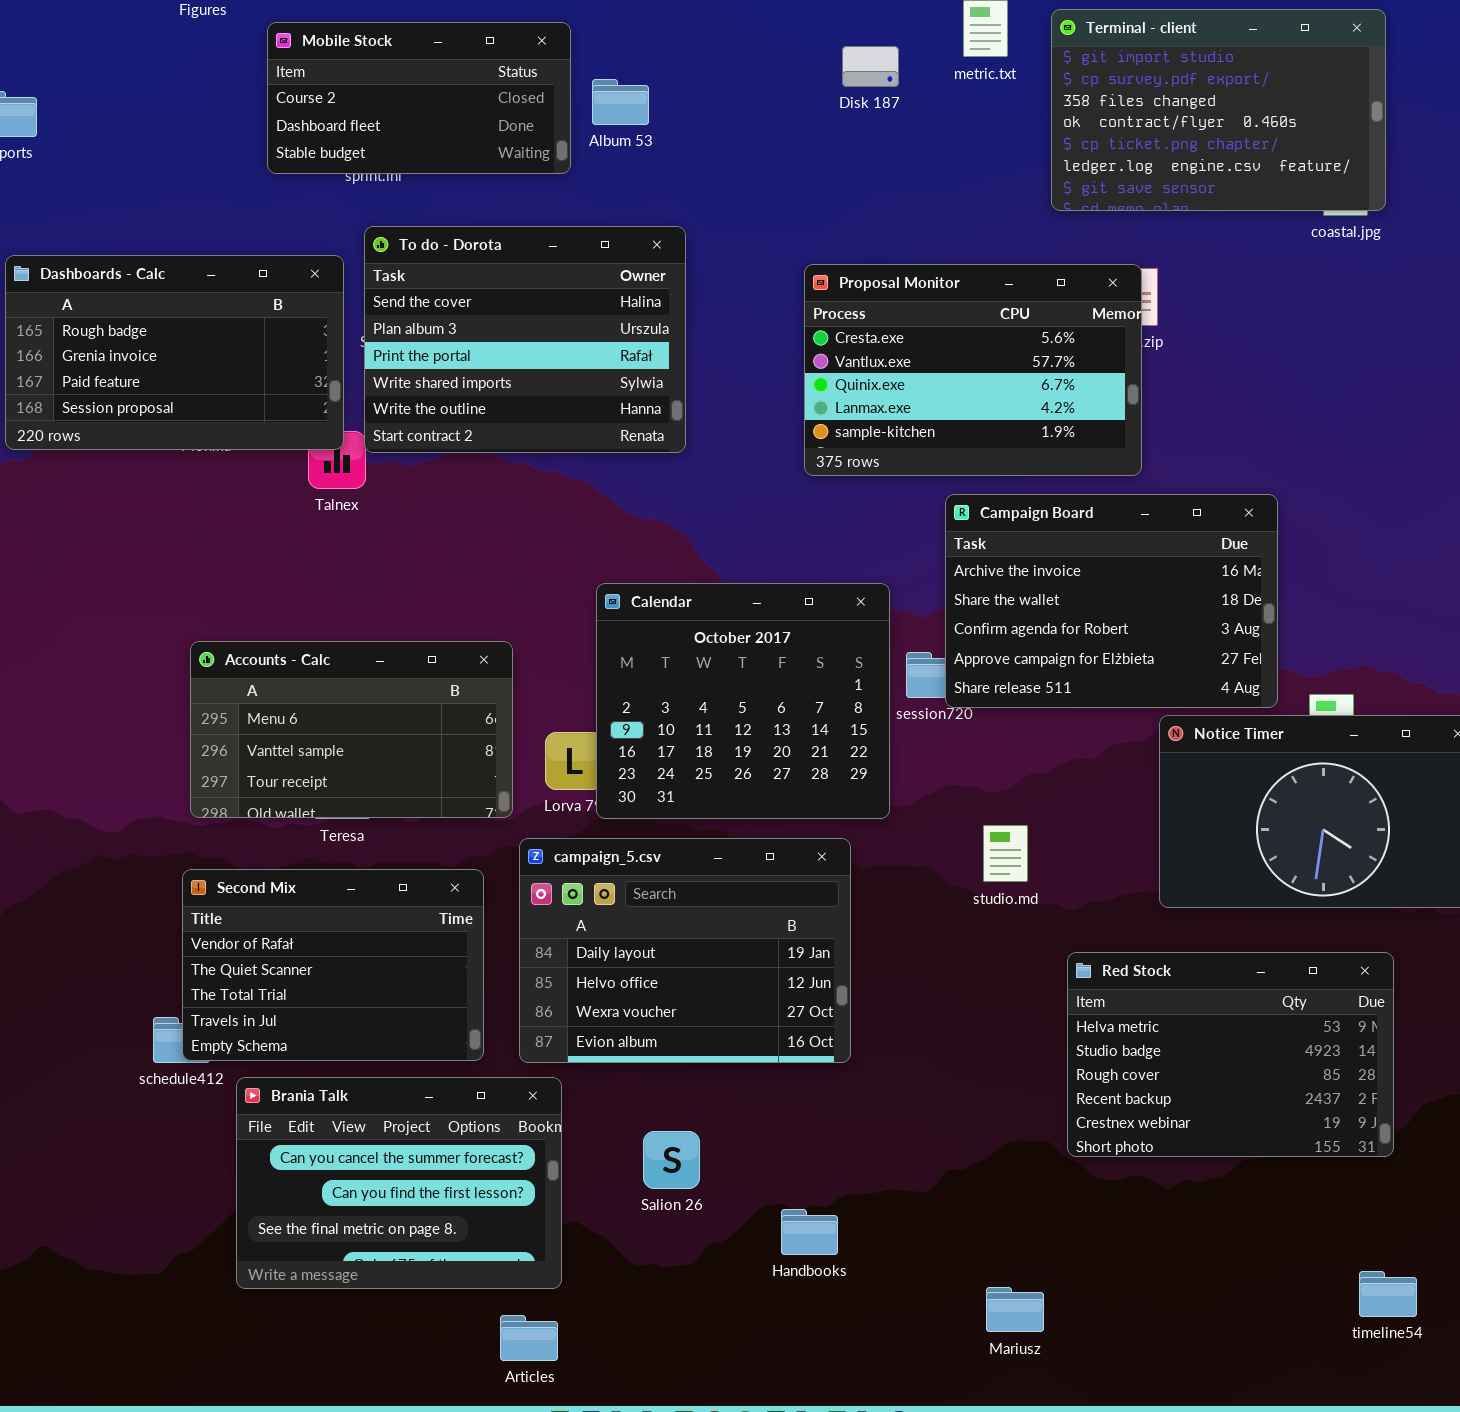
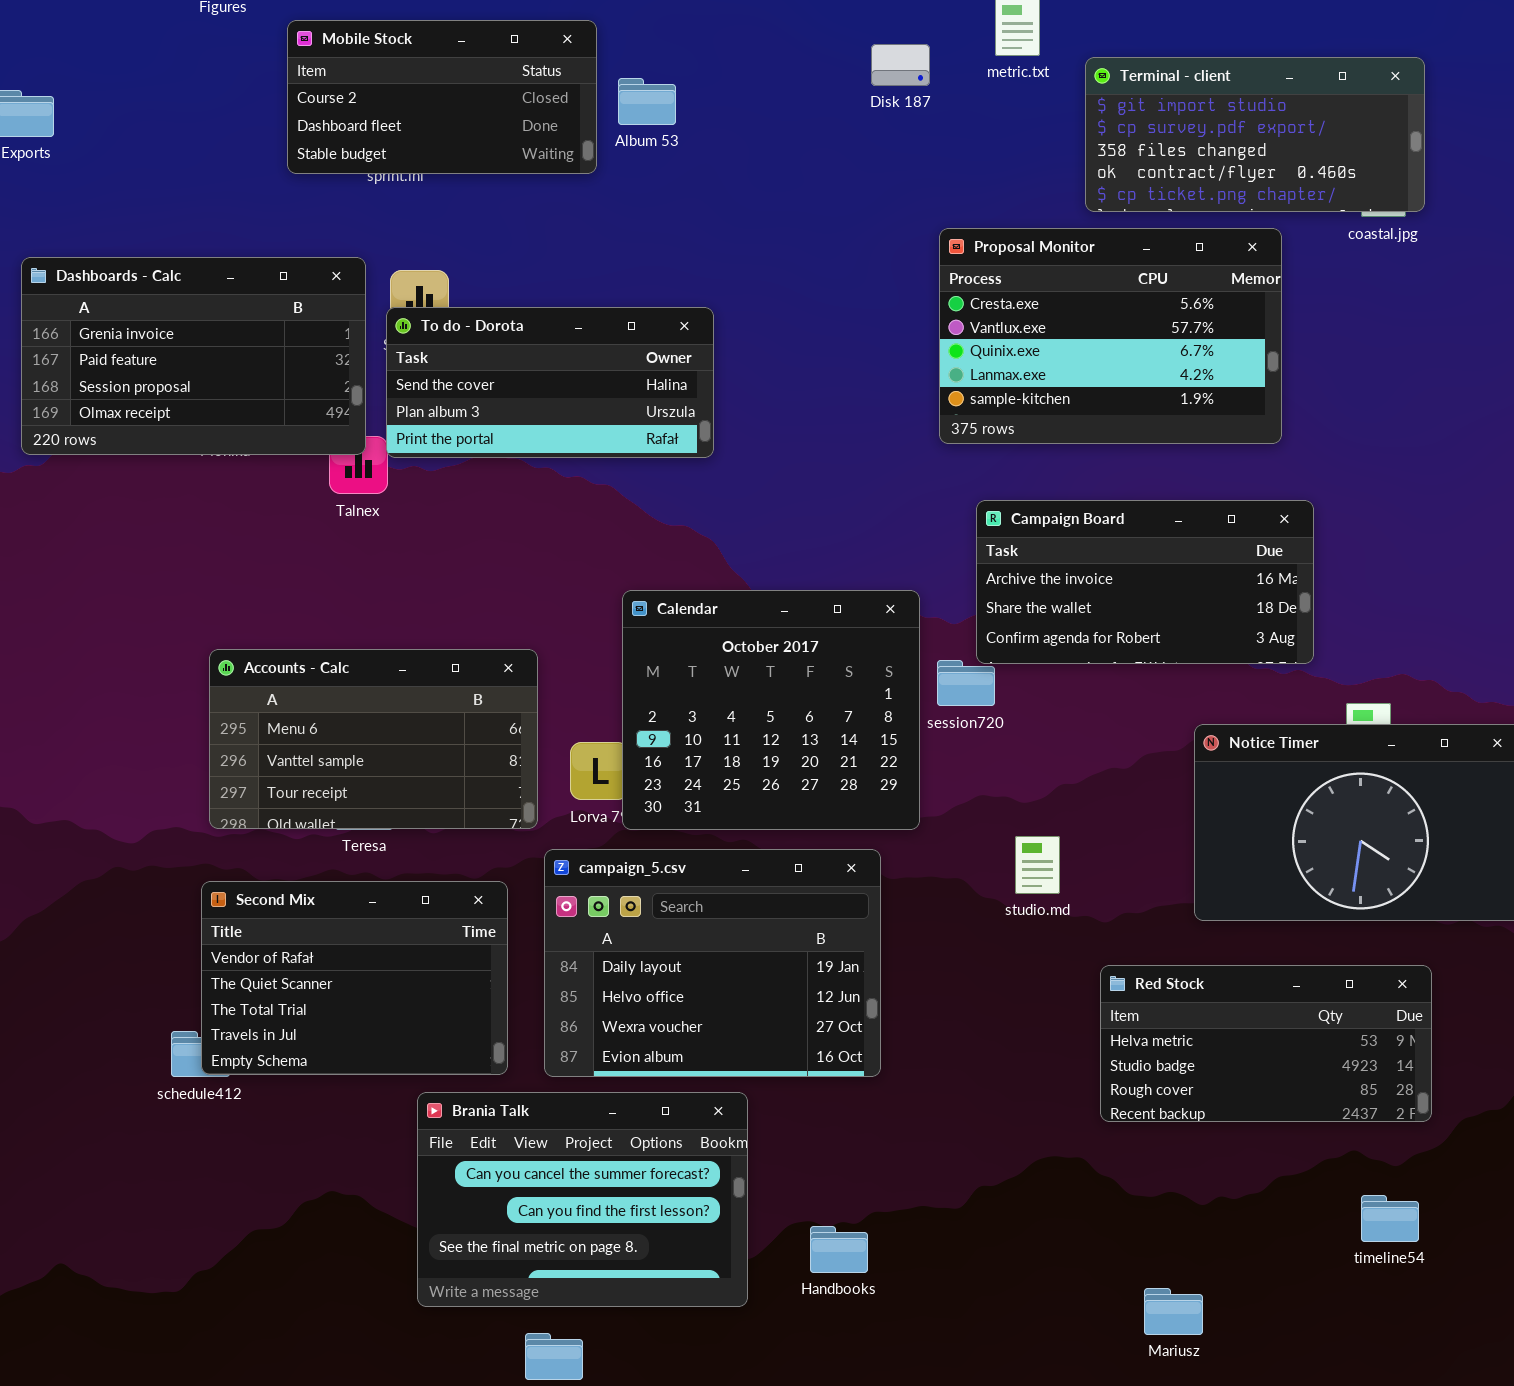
Terminal - client: [1051,9,1386,211] -> [1085,57,1425,212], resized
To do - Dorota: [364,226,686,453] -> [386,307,714,458], resized
Dashboards - Calc: [5,255,344,450] -> [21,257,366,455], scrolled down 1 row
Proposal Monitor: [804,264,1142,476] -> [939,228,1282,444], moved
Campaign Board: [945,494,1278,708] -> [976,500,1314,664], resized
Red Stock: [1067,952,1394,1157] -> [1100,965,1432,1122], resized
Brania Talk: [236,1077,562,1289] -> [417,1092,748,1307], moved
timeline54: [1359,1271,1417,1317] -> [1361,1195,1419,1242], moved
Mariusz: [986,1287,1044,1332] -> [1144,1288,1203,1335], moved

